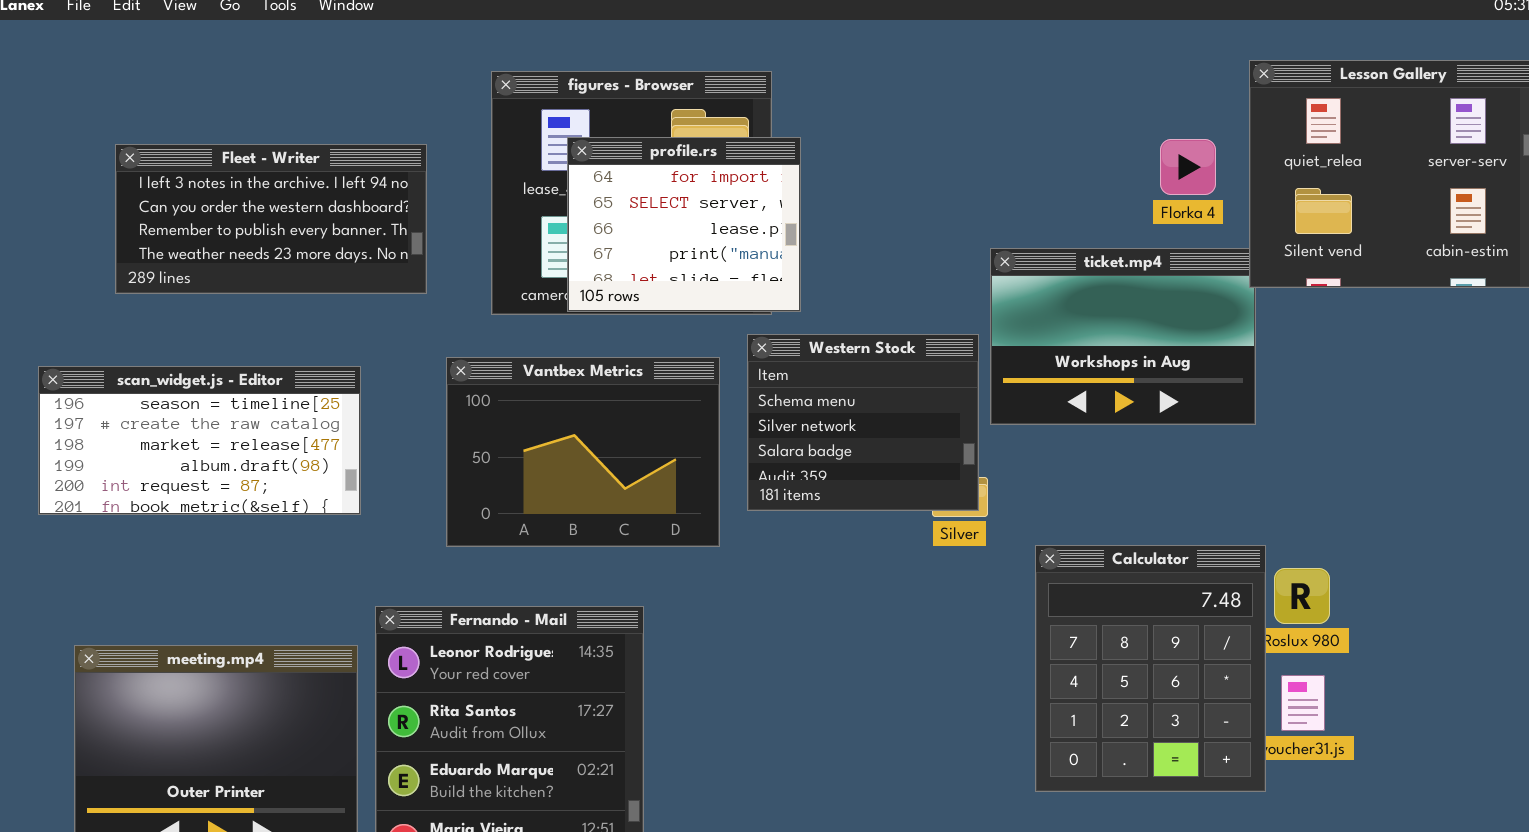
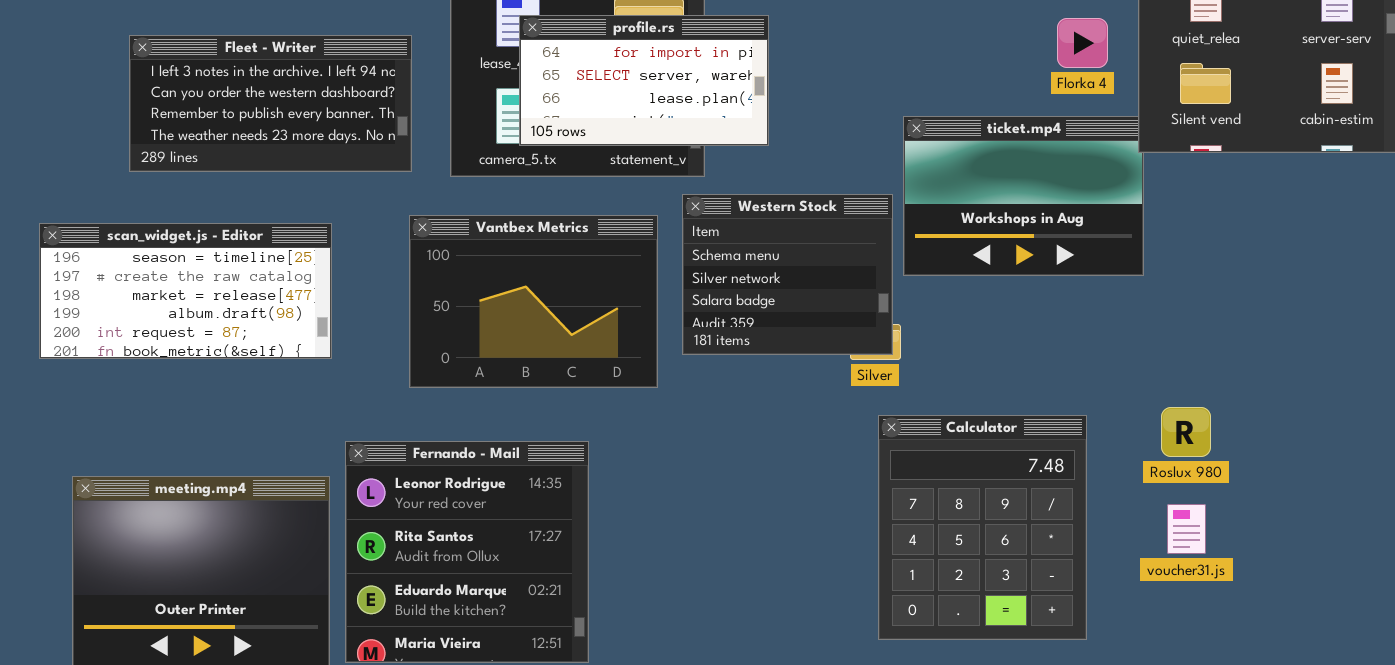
profile.rs: [567,137,801,312] -> [519,15,769,146], resized
Fleet - Writer: [115,144,427,294] -> [129,35,412,172], moved
Calculator: [1035,545,1266,792] -> [878,415,1087,640], moved

